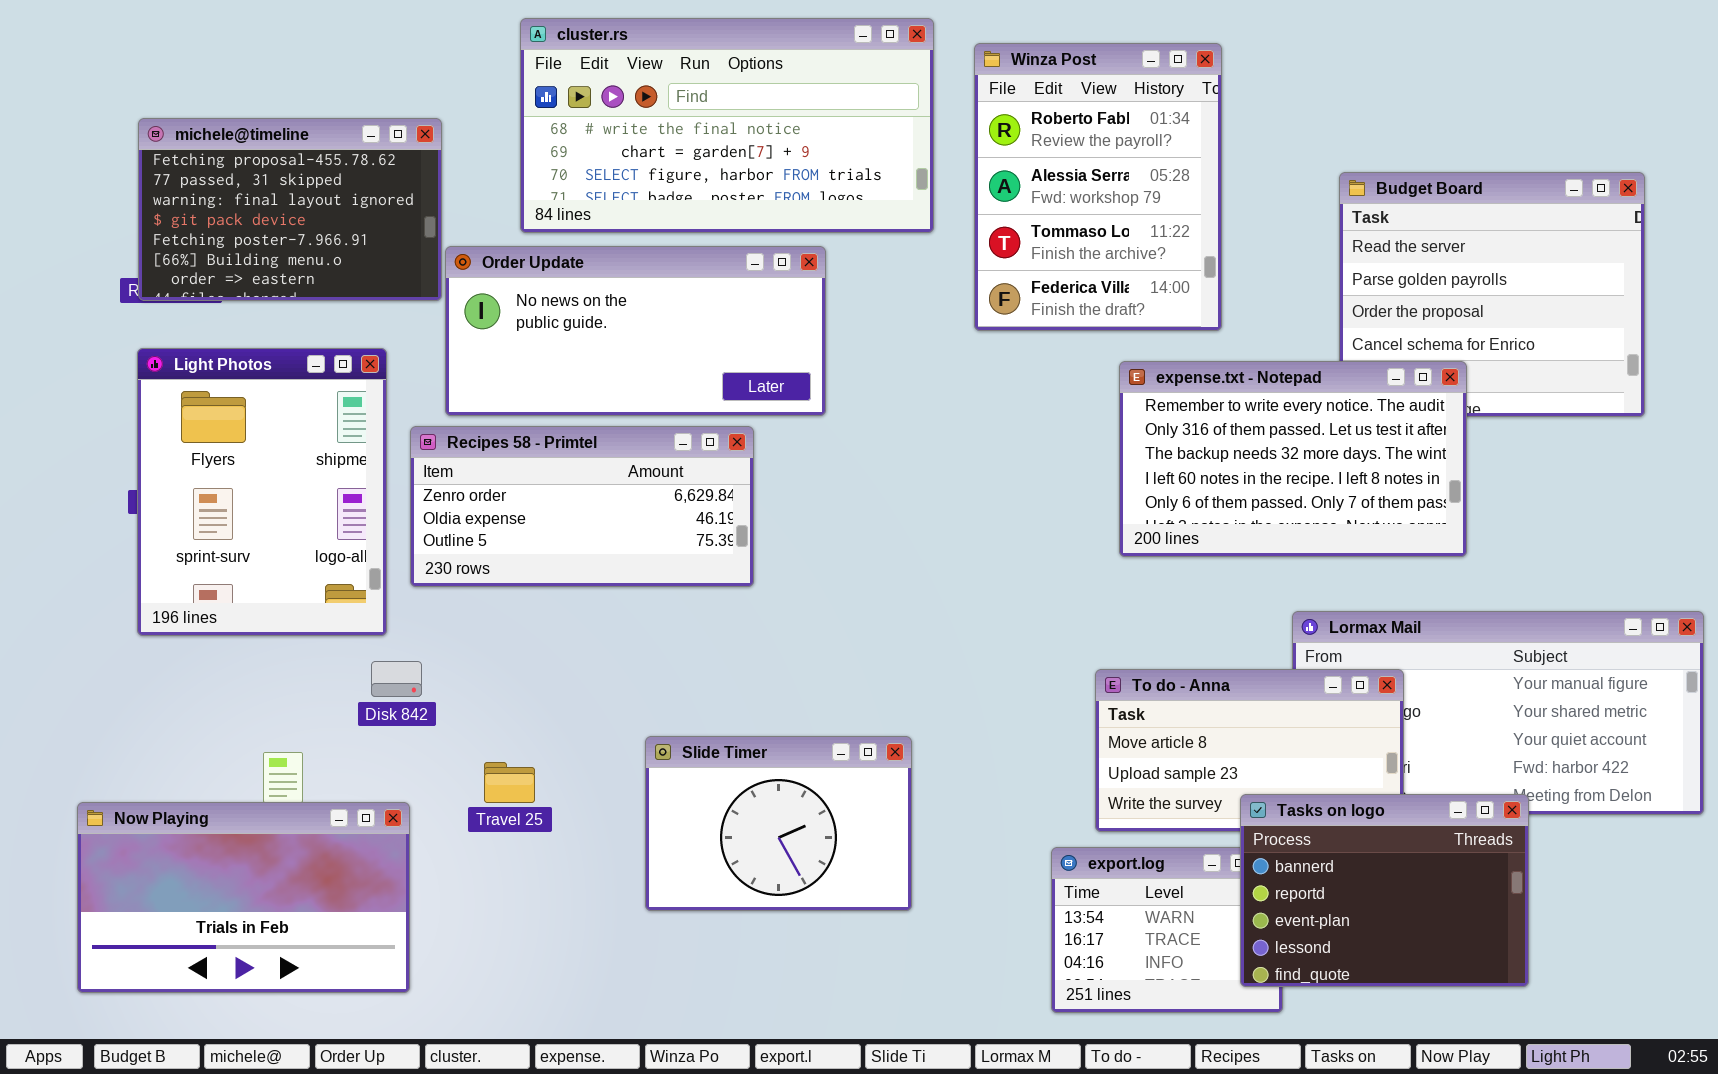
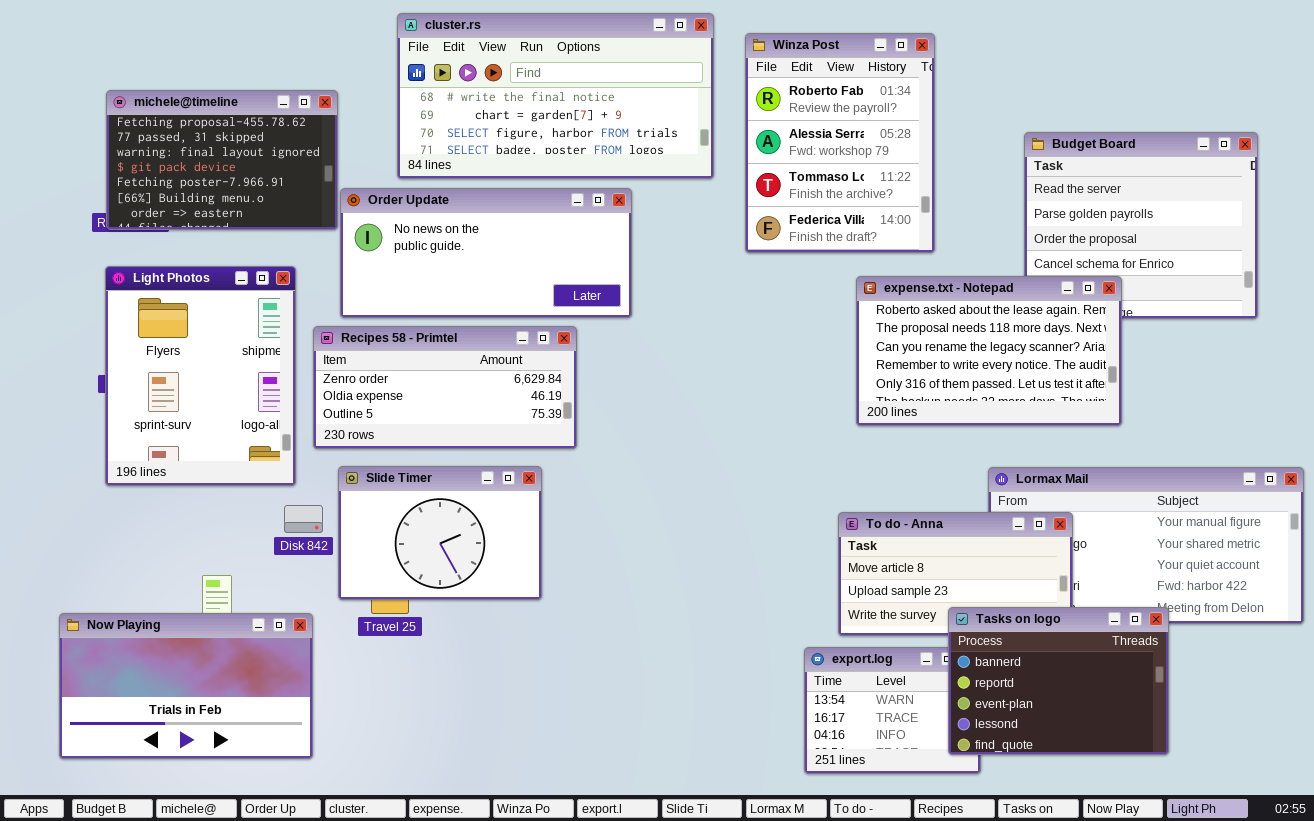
expense.txt - Notepad: [1119,361,1467,557] -> [856,276,1122,426], scrolled up 3 rows
Slide Timer: [645,736,912,911] -> [338,466,542,600], moved

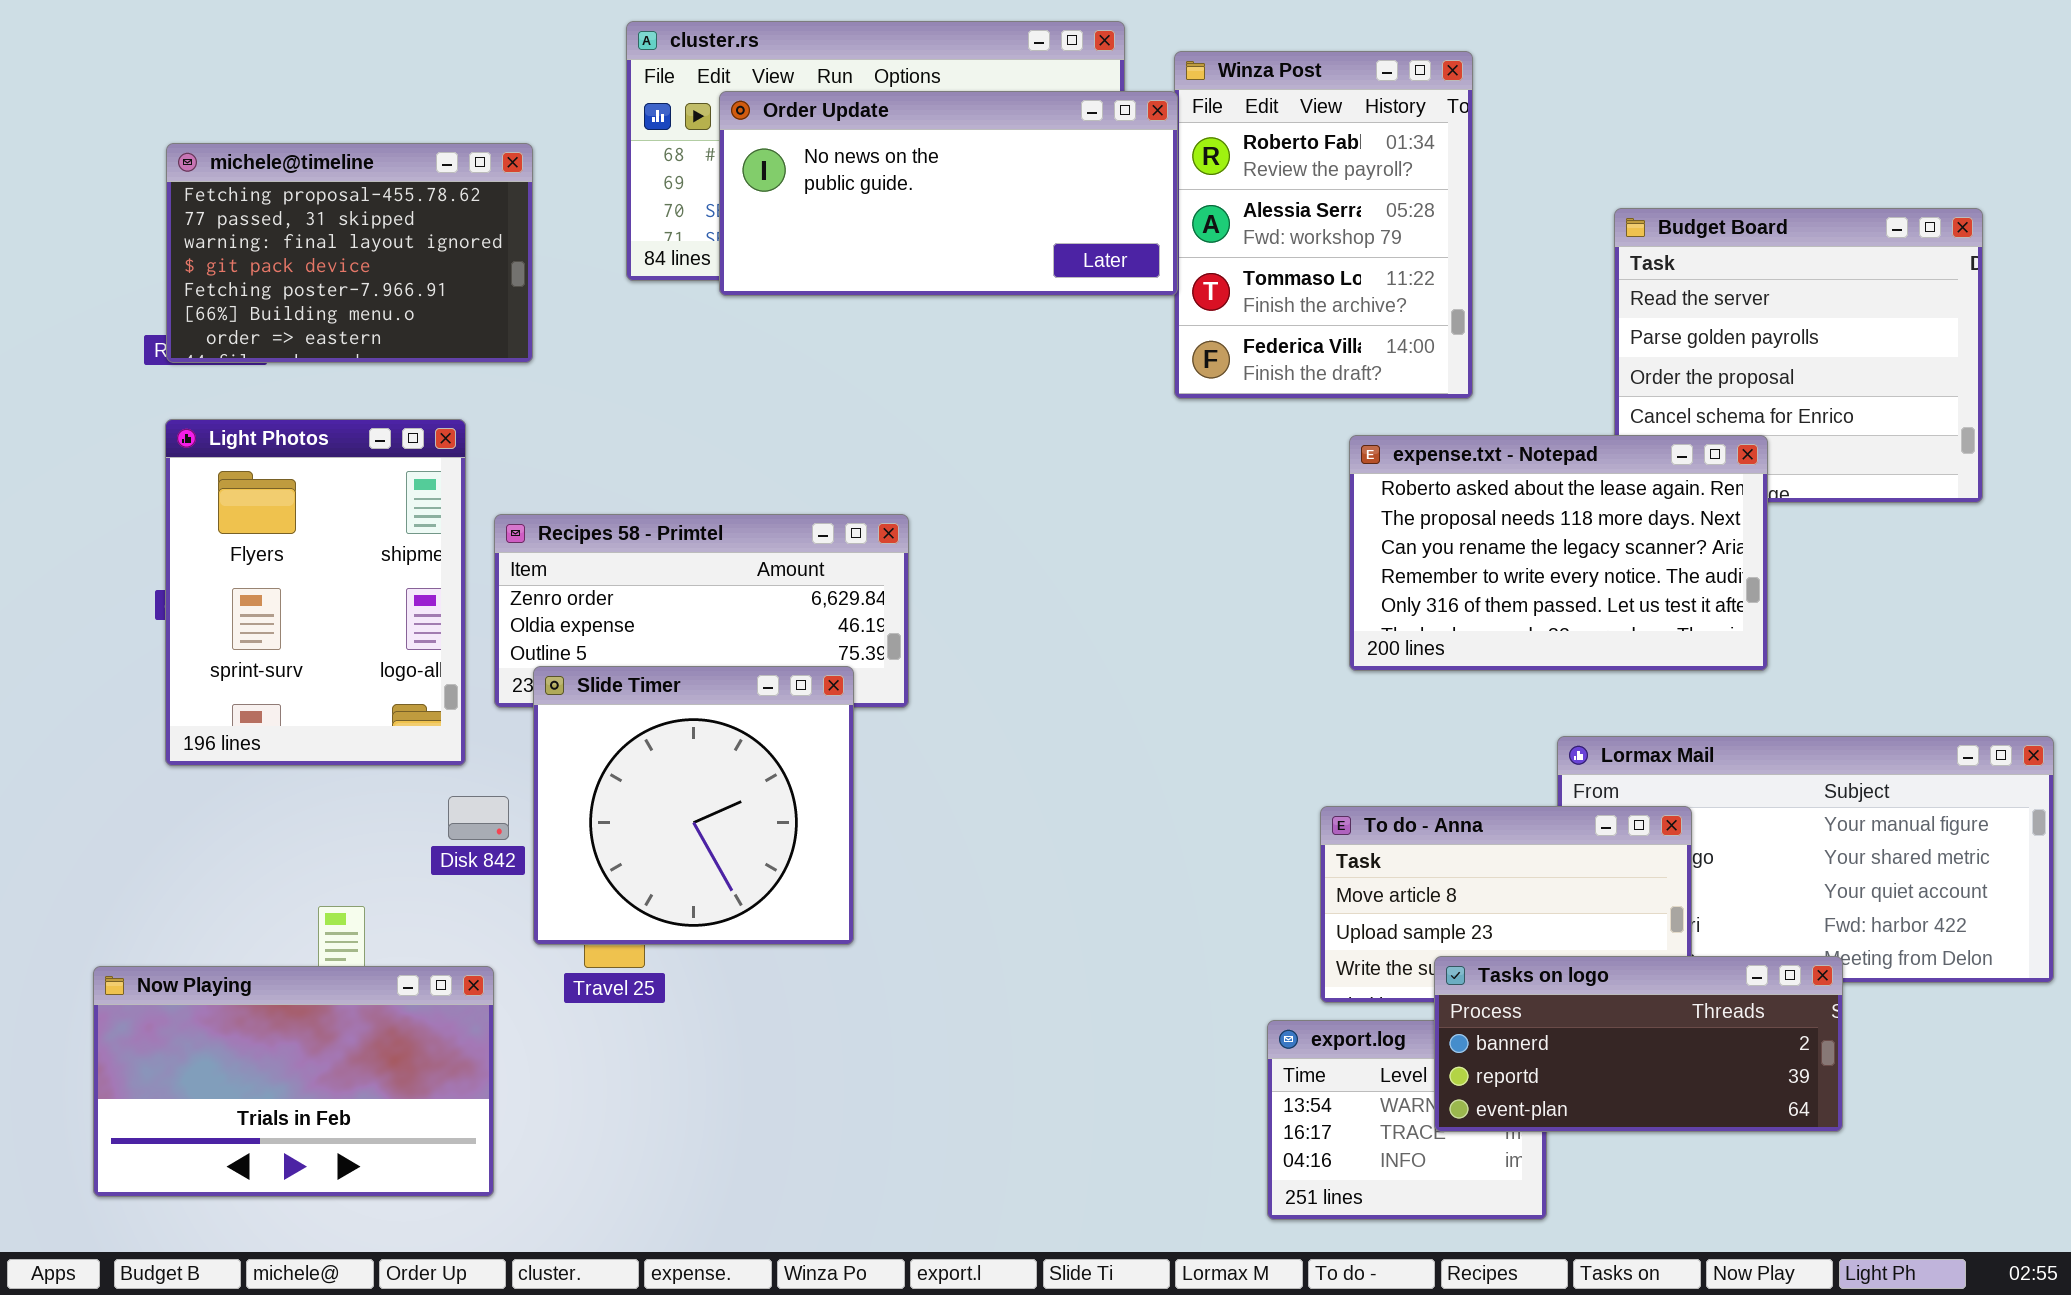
Order Update: [340,188,632,318] -> [719,91,1178,296], moved
Slide Timer: [338,466,542,600] -> [533,666,854,945], resized
Tasks on logo: [948,607,1169,755] -> [1434,956,1843,1132], resized

